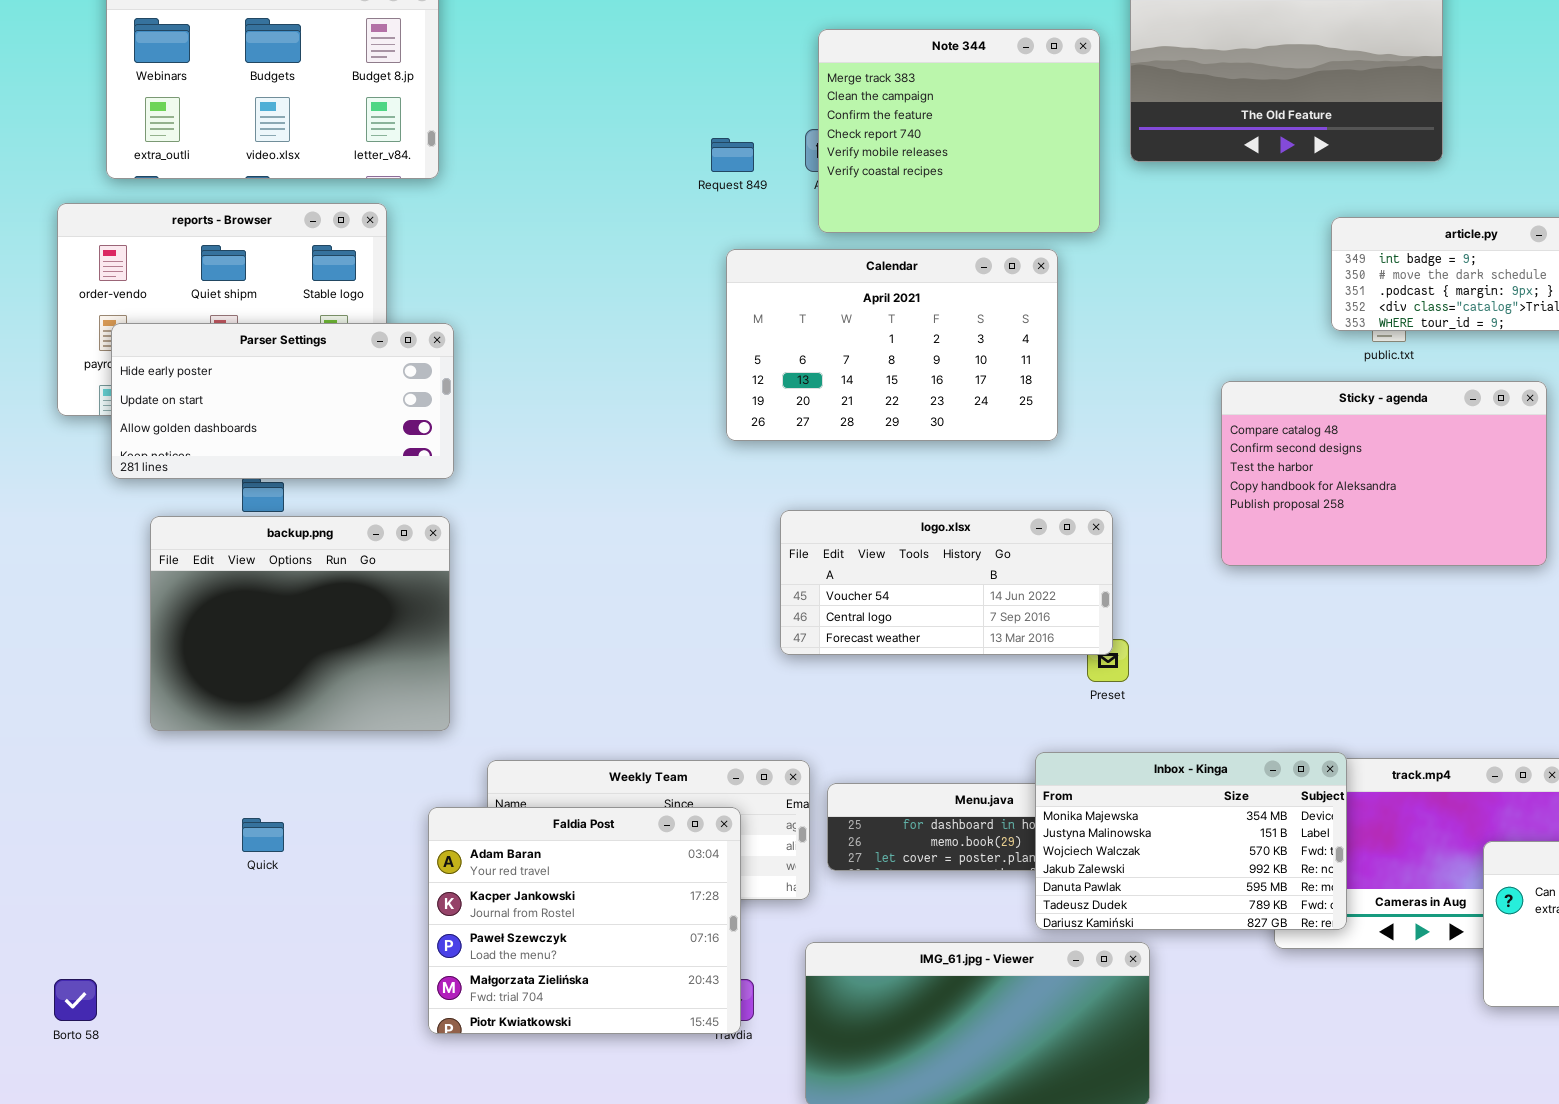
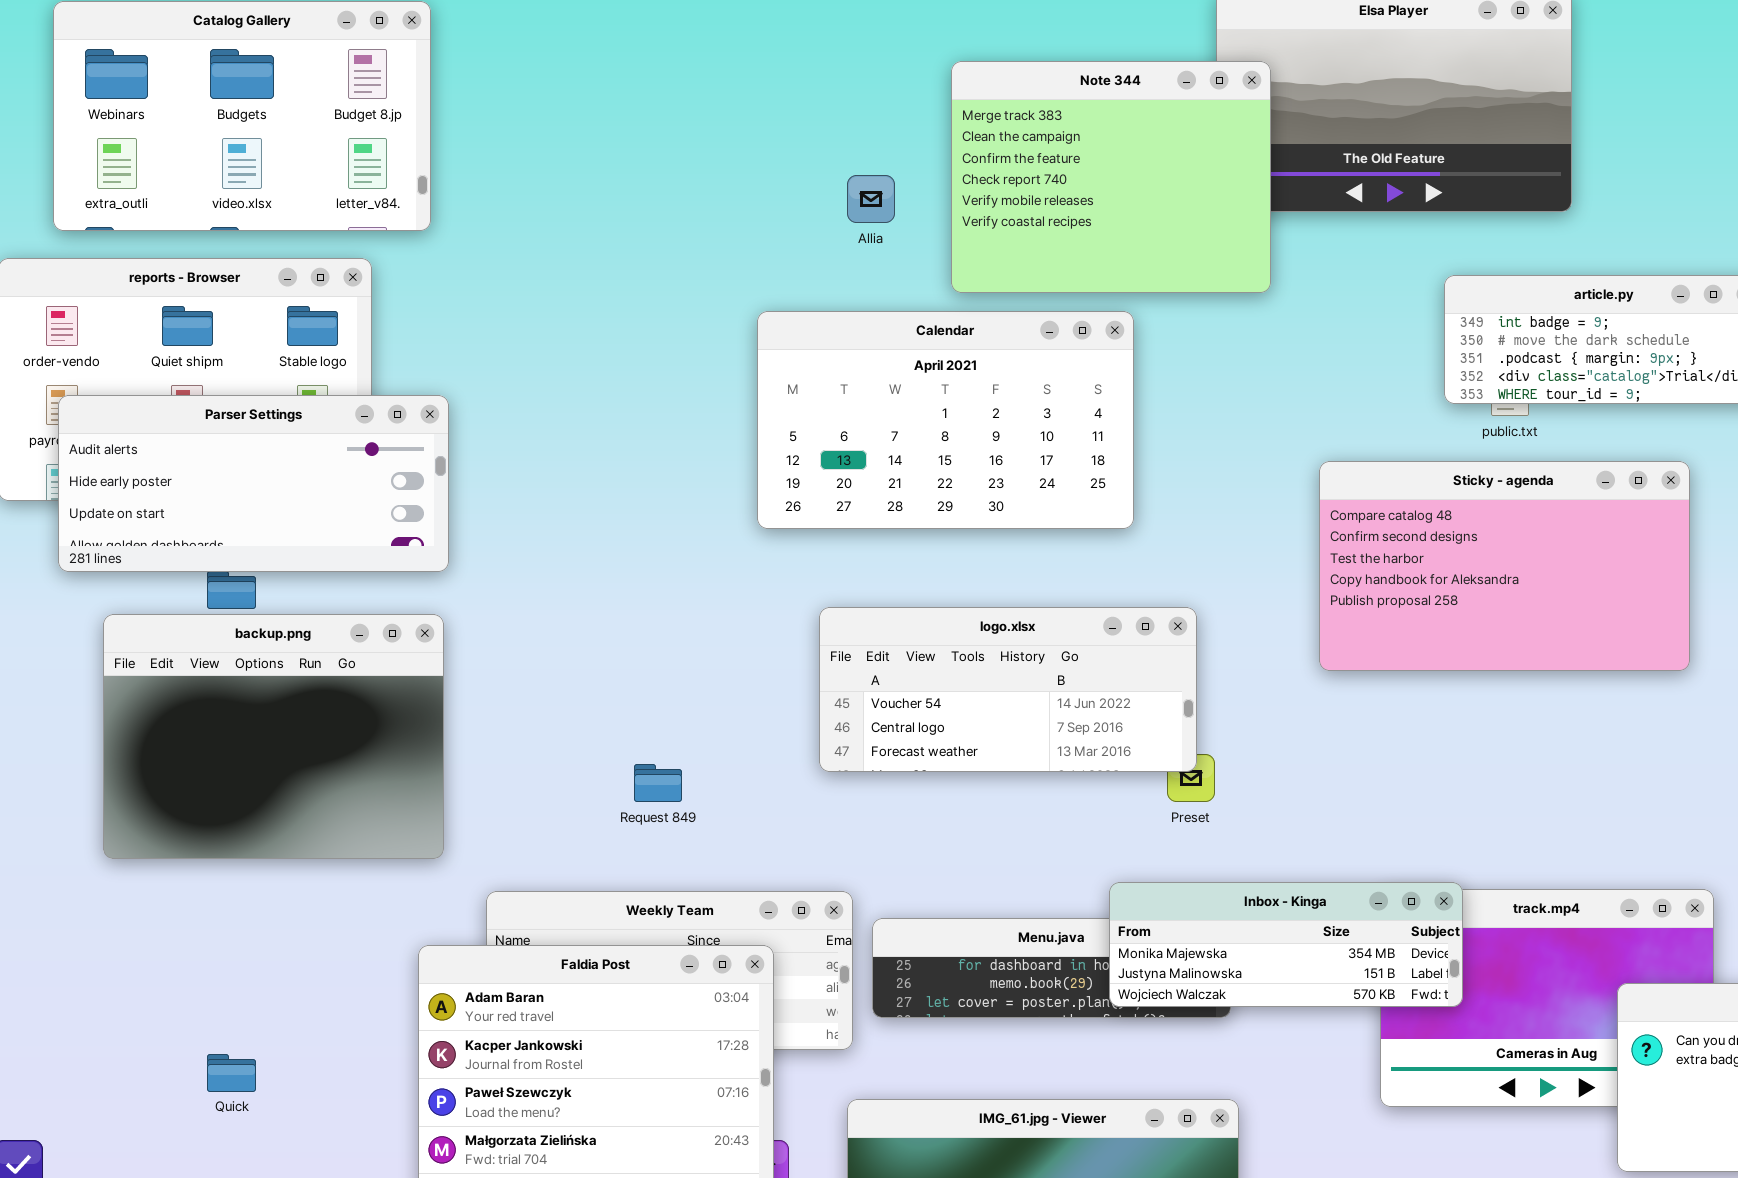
Note 344: [818,29,1100,233] -> [951,61,1271,293], moved
Request 849: [711,138,754,172] -> [634,764,682,802], moved
Parser Settings: [111,323,454,479] -> [58,395,449,572], scrolled up 1 row
Inbox - Kinga: [1035,752,1347,930] -> [1109,882,1463,1007], resized
Quick: [242,818,284,852] -> [207,1054,256,1092], moved

